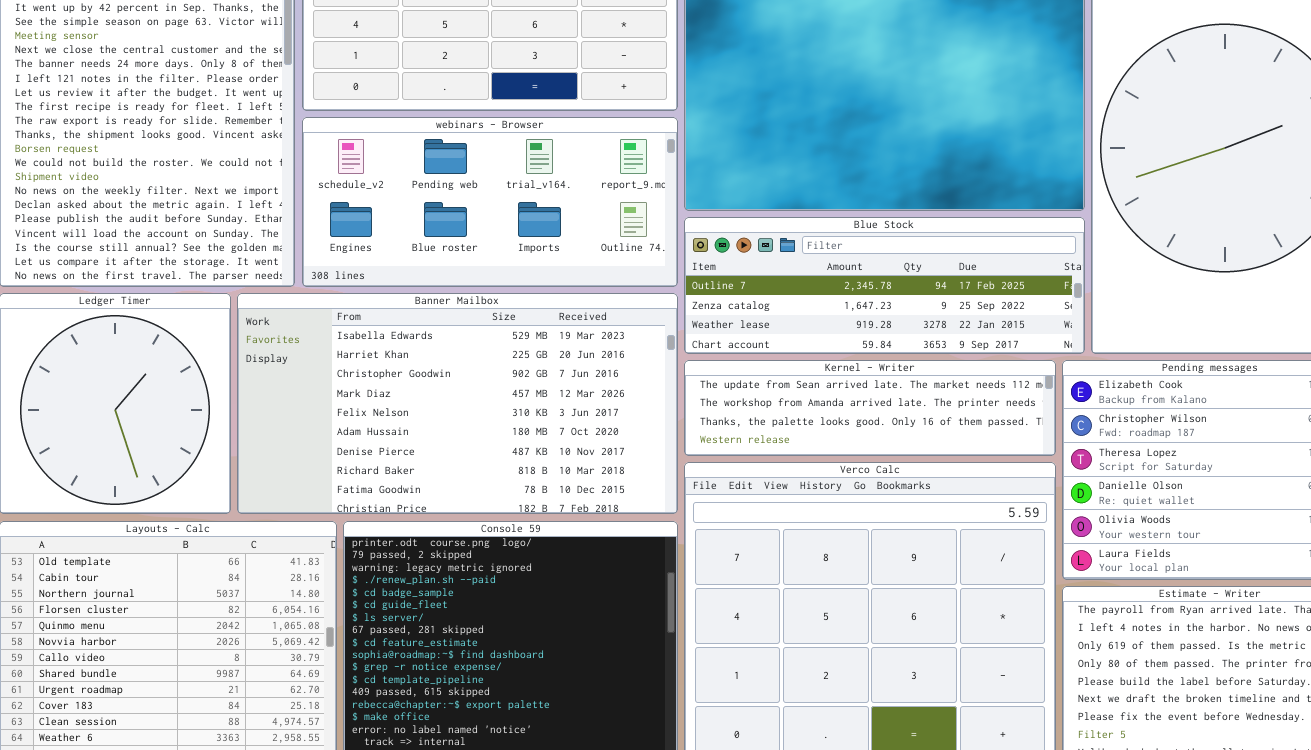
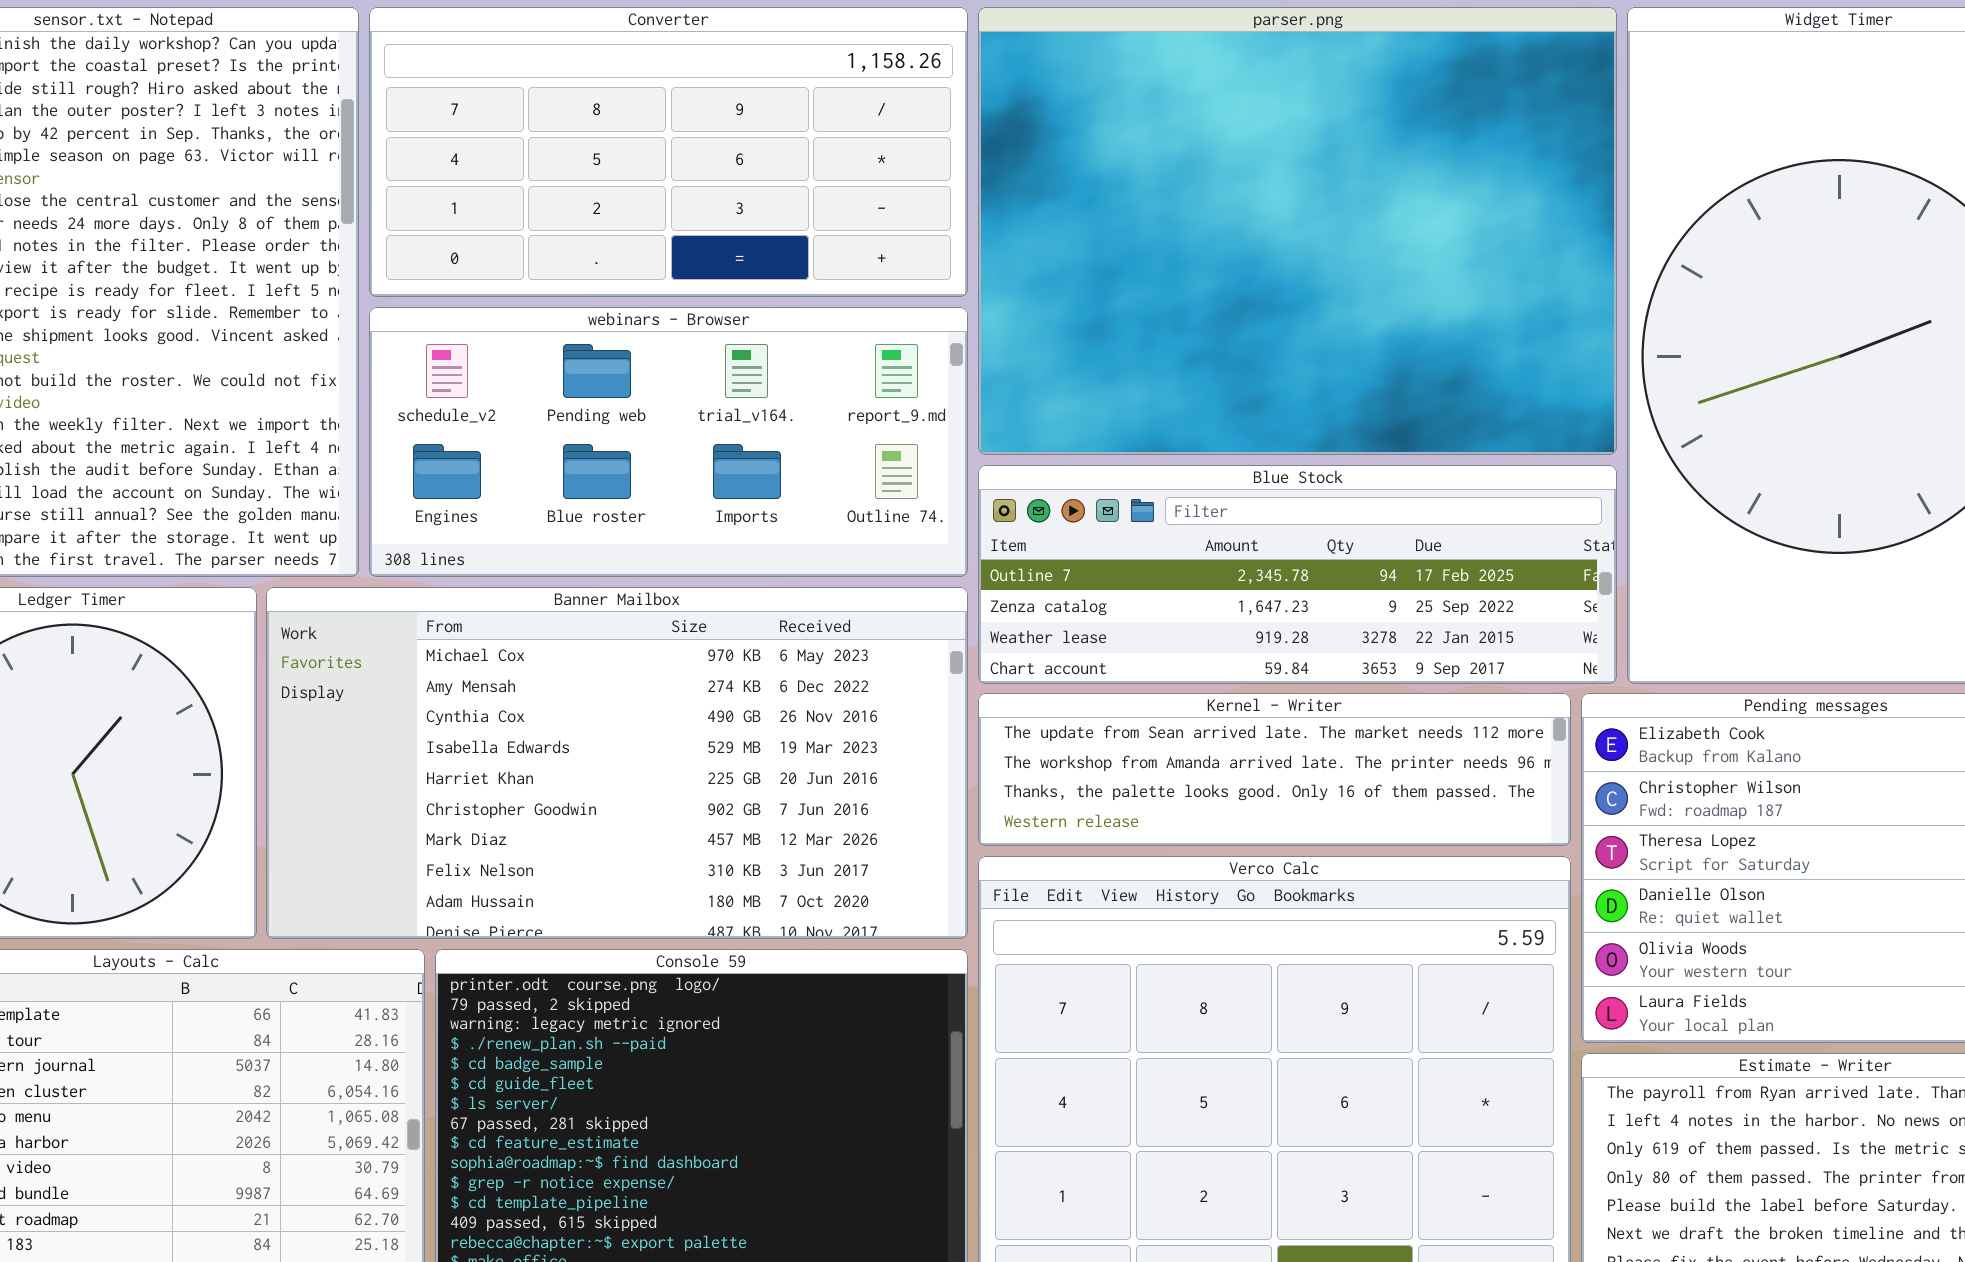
Banner Mailbox: [237,293,678,514] -> [266,587,968,939], scrolled up 3 rows

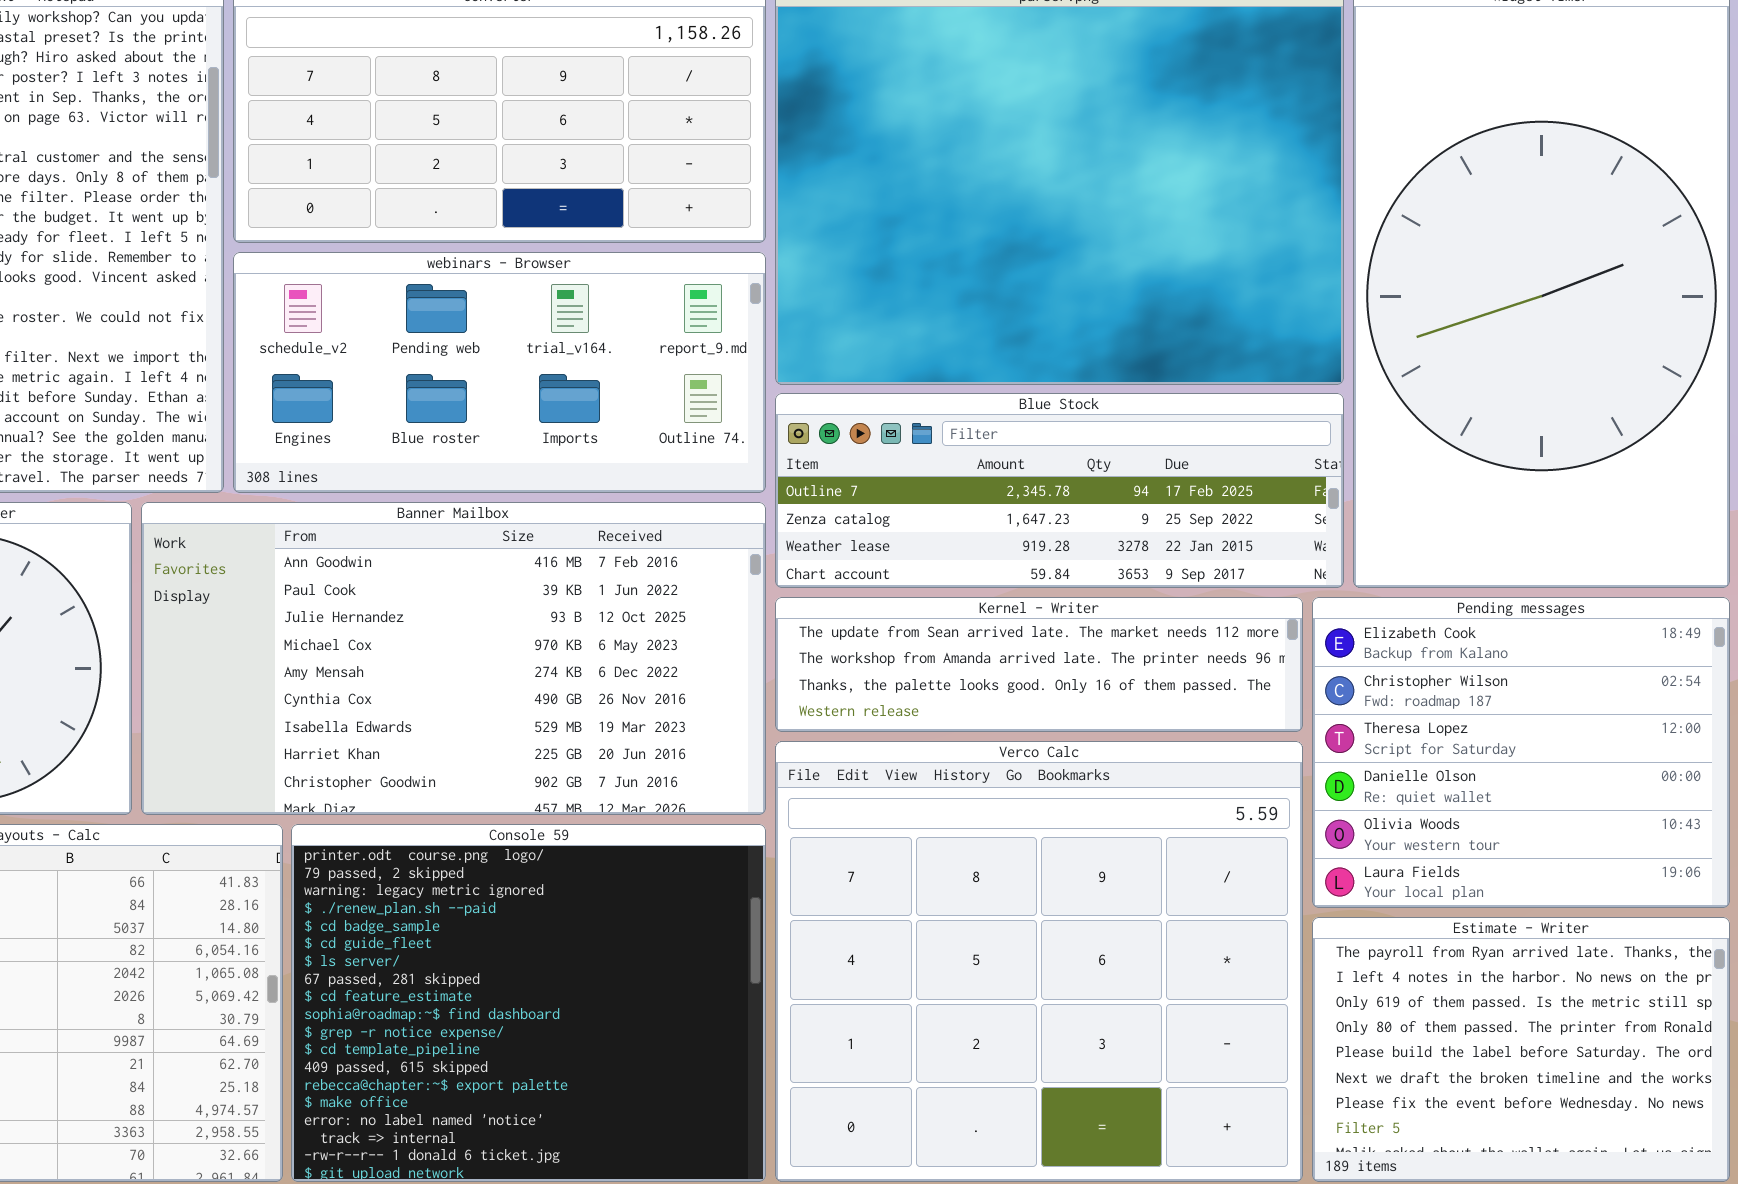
Banner Mailbox: [266,587,968,939] -> [141,502,766,815], scrolled up 3 rows

